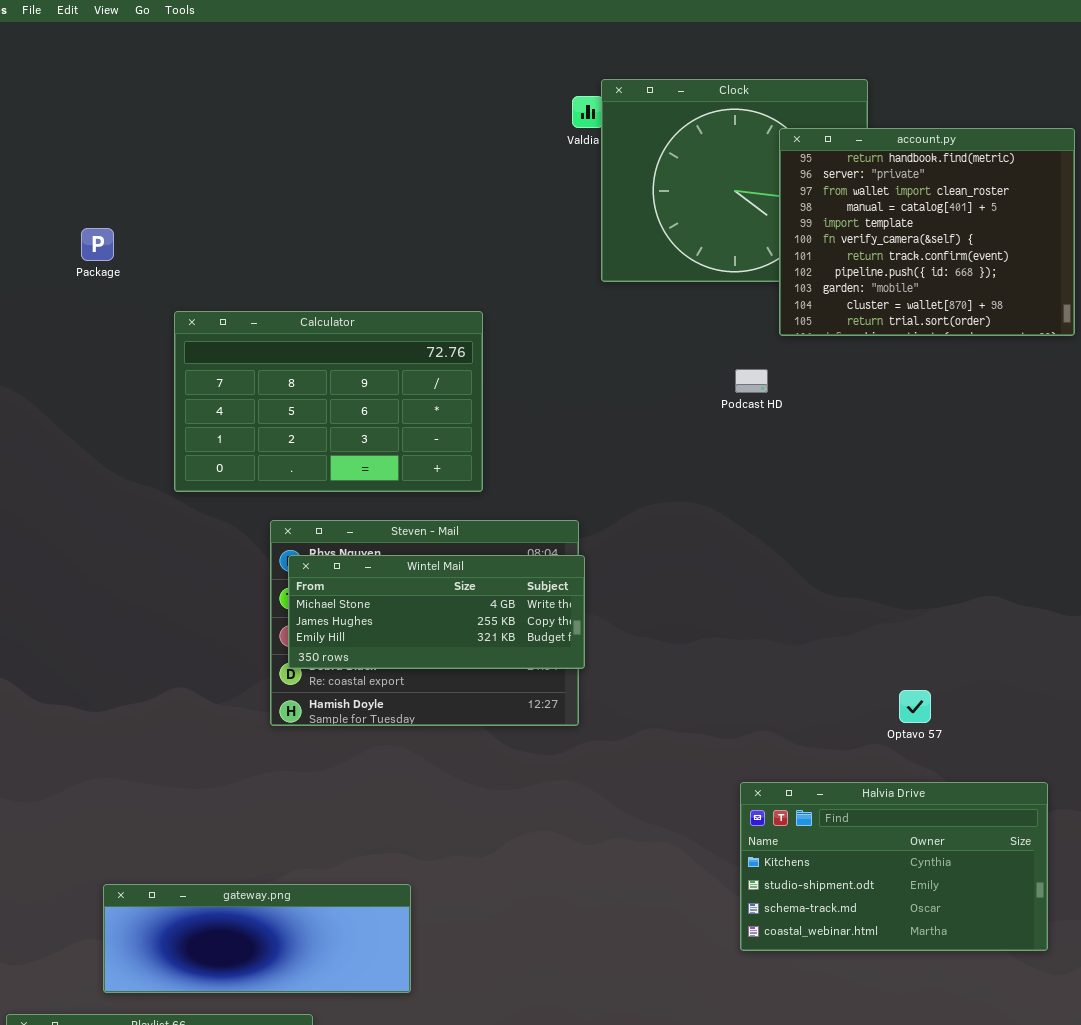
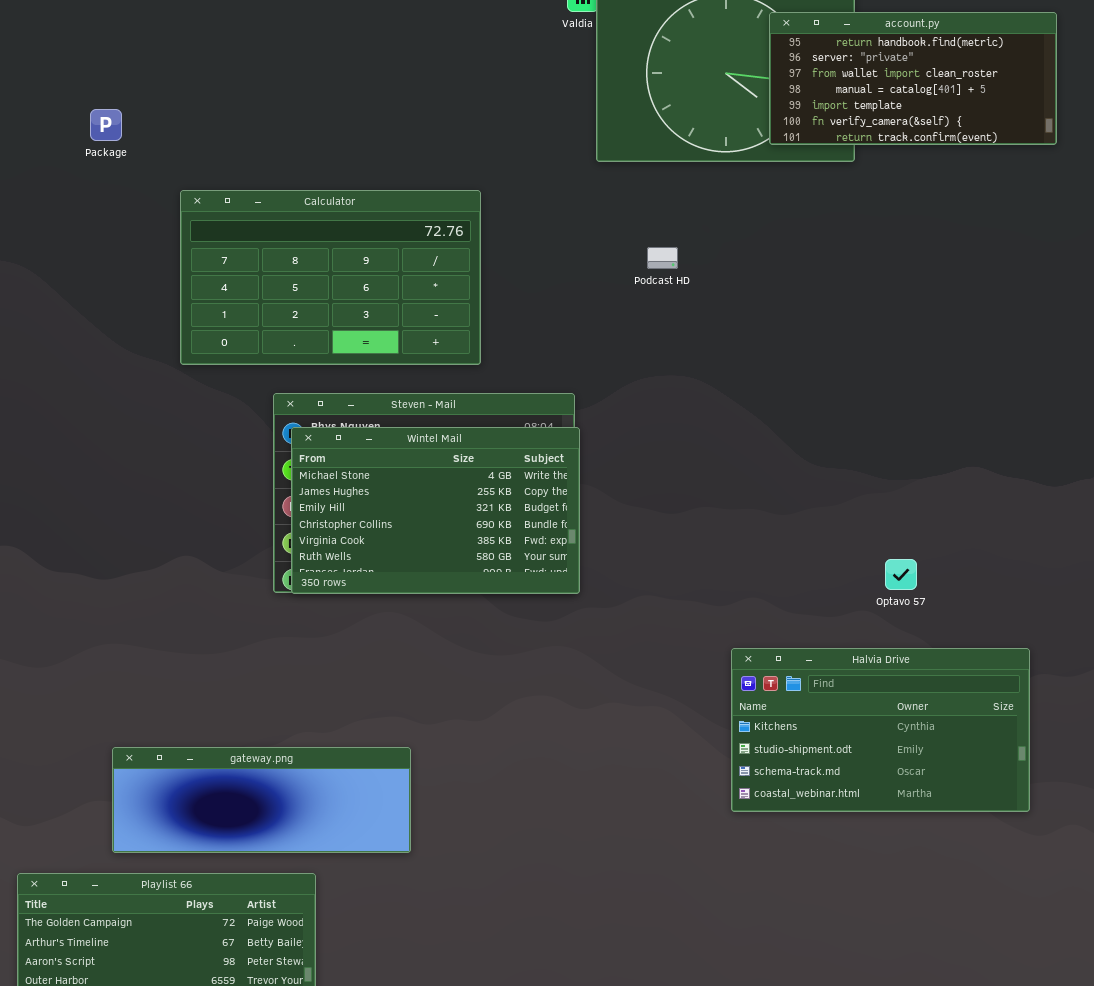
account.py: [779,128,1075,336] -> [769,12,1057,145], resized
Podcast HD: [735,369,768,393] -> [647,247,678,269], moved
Wintel Mail: [288,555,585,669] -> [291,427,580,594], resized

